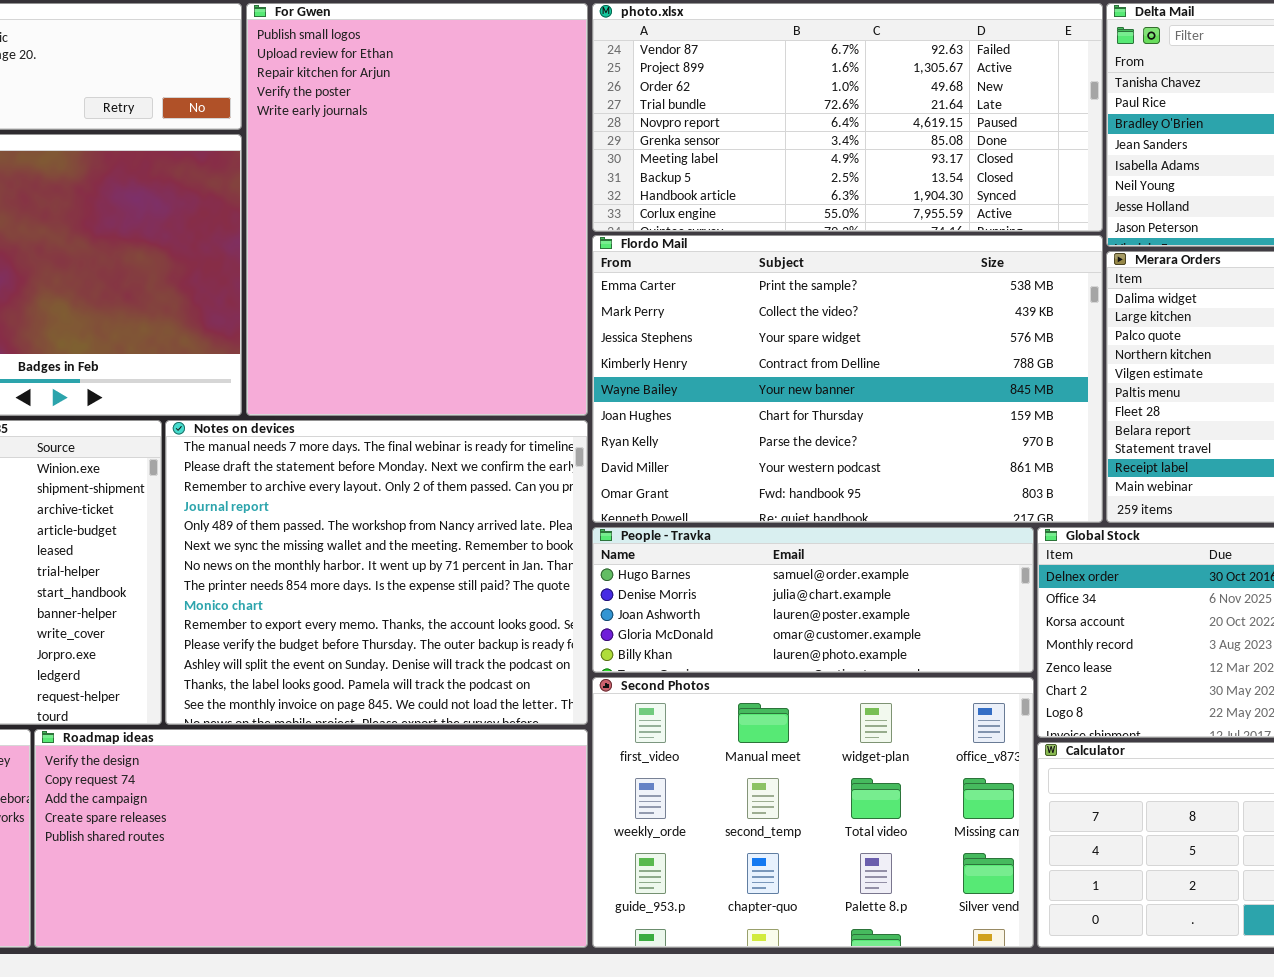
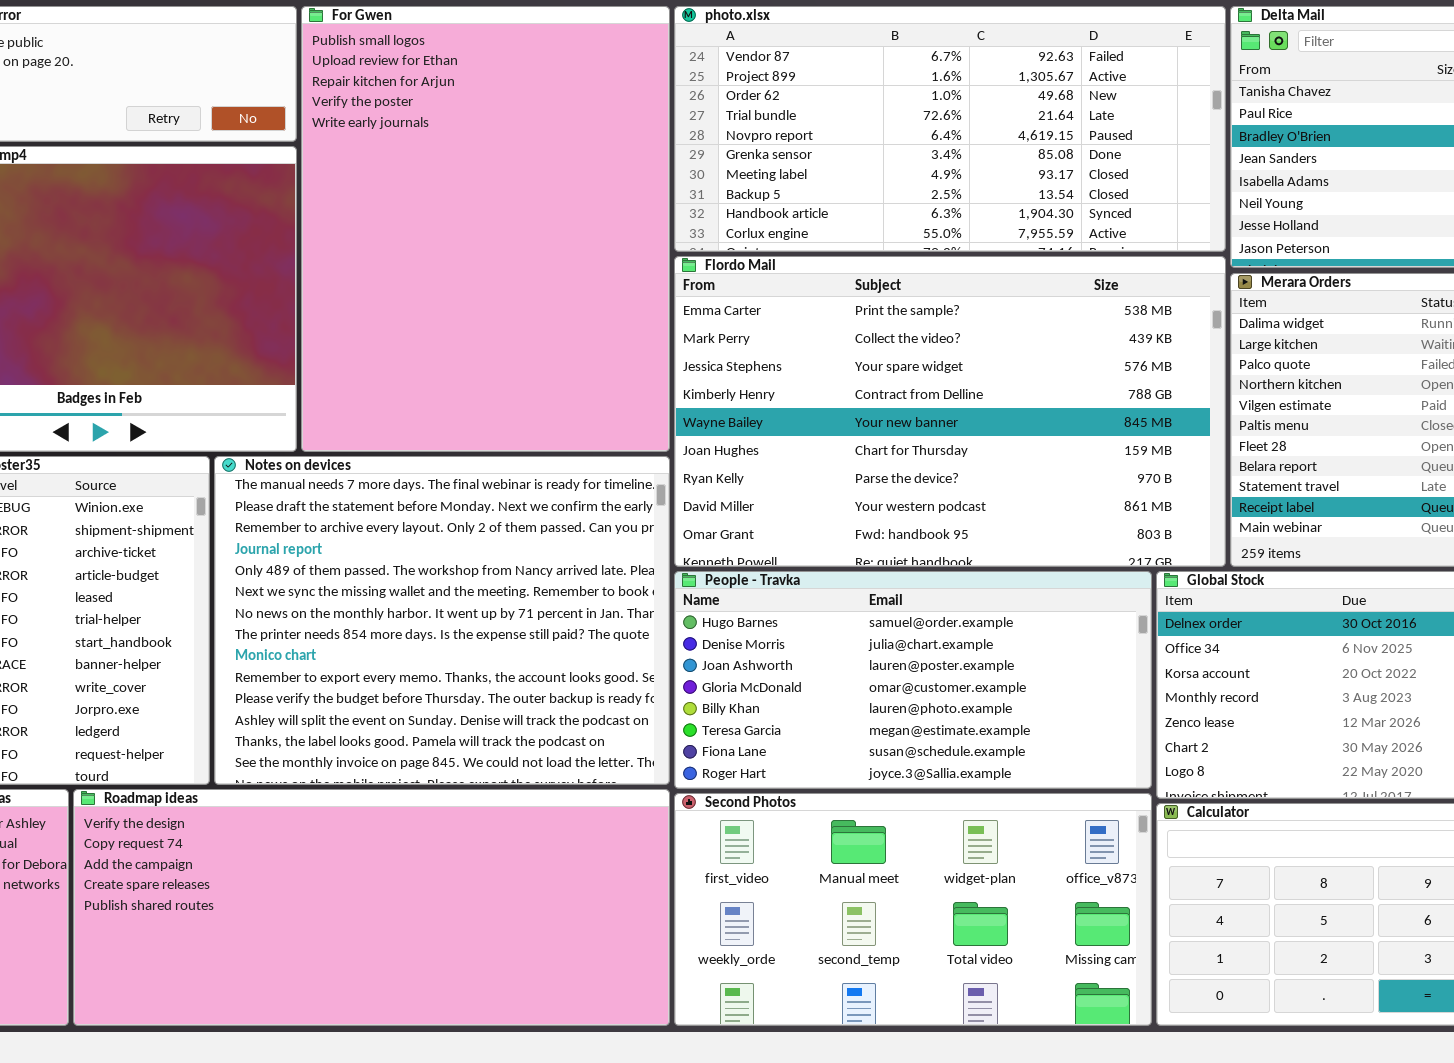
People - Travka: [592,527,1034,673] -> [674,571,1152,789], resized
Second Photos: [592,677,1034,948] -> [674,793,1152,1026], resized

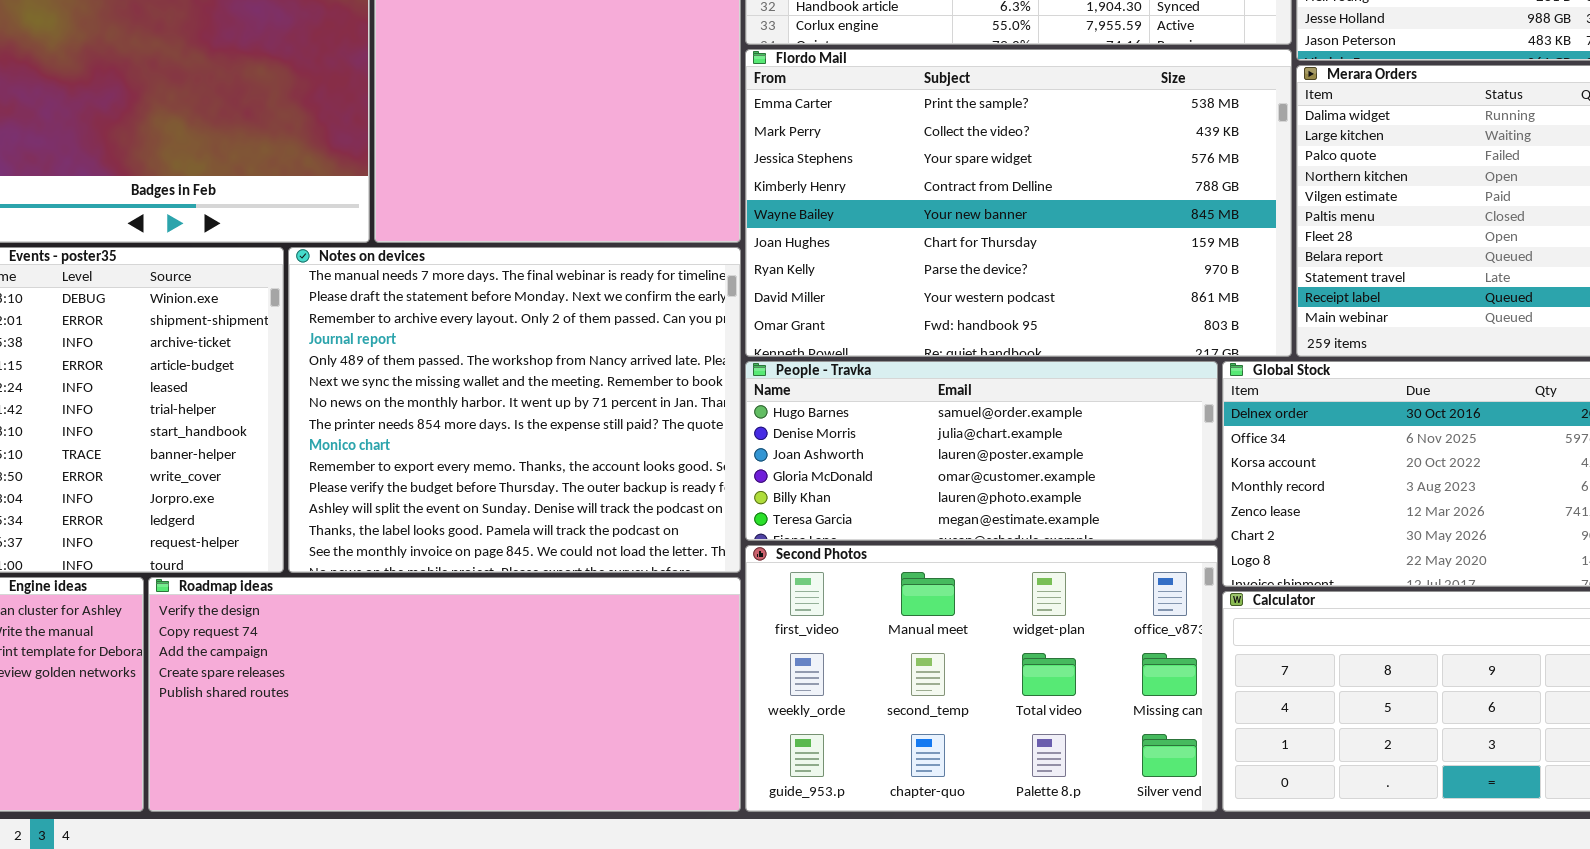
People - Travka: [674,571,1152,789] -> [745,361,1218,541], resized
Second Photos: [674,793,1152,1026] -> [745,545,1218,812], resized

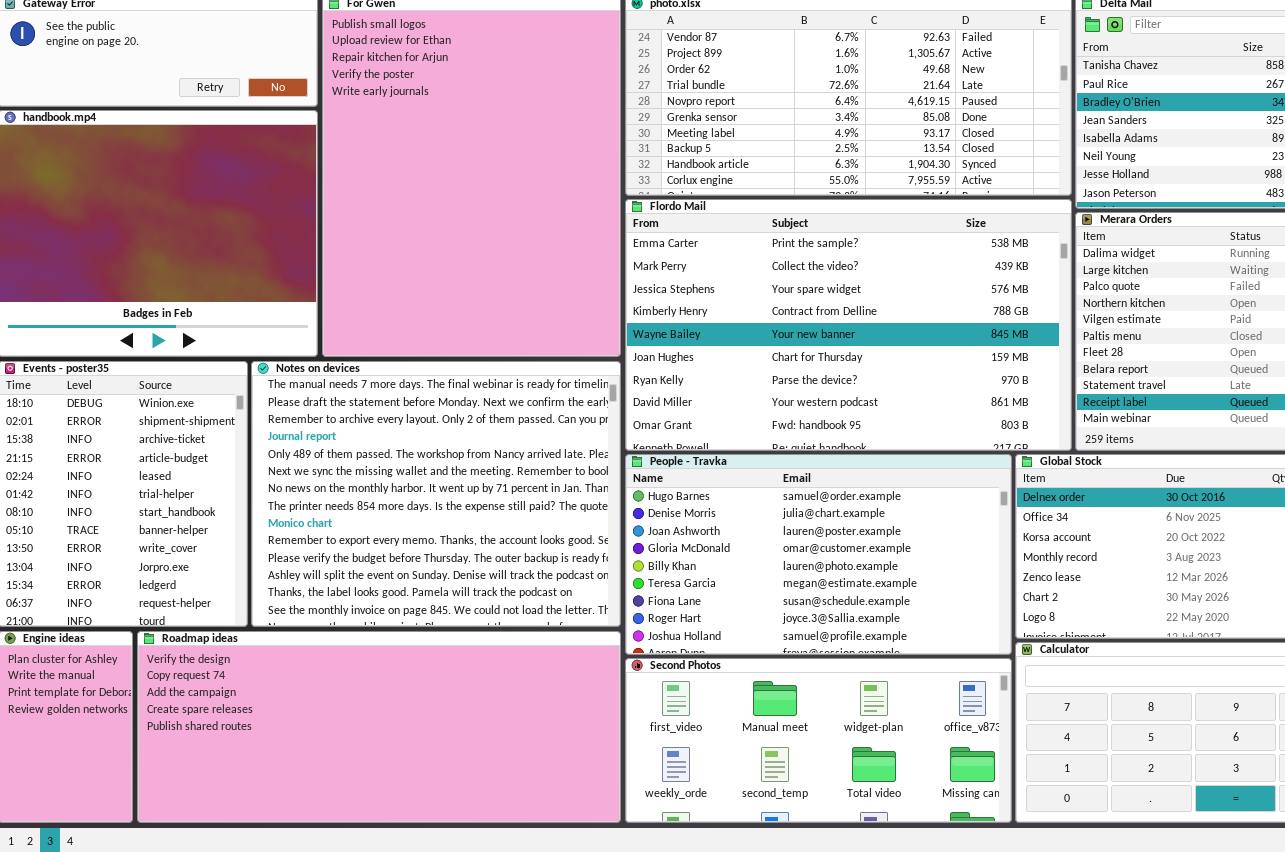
People - Travka: [745,361,1218,541] -> [625,454,1012,655], resized
Second Photos: [745,545,1218,812] -> [625,658,1012,823], resized

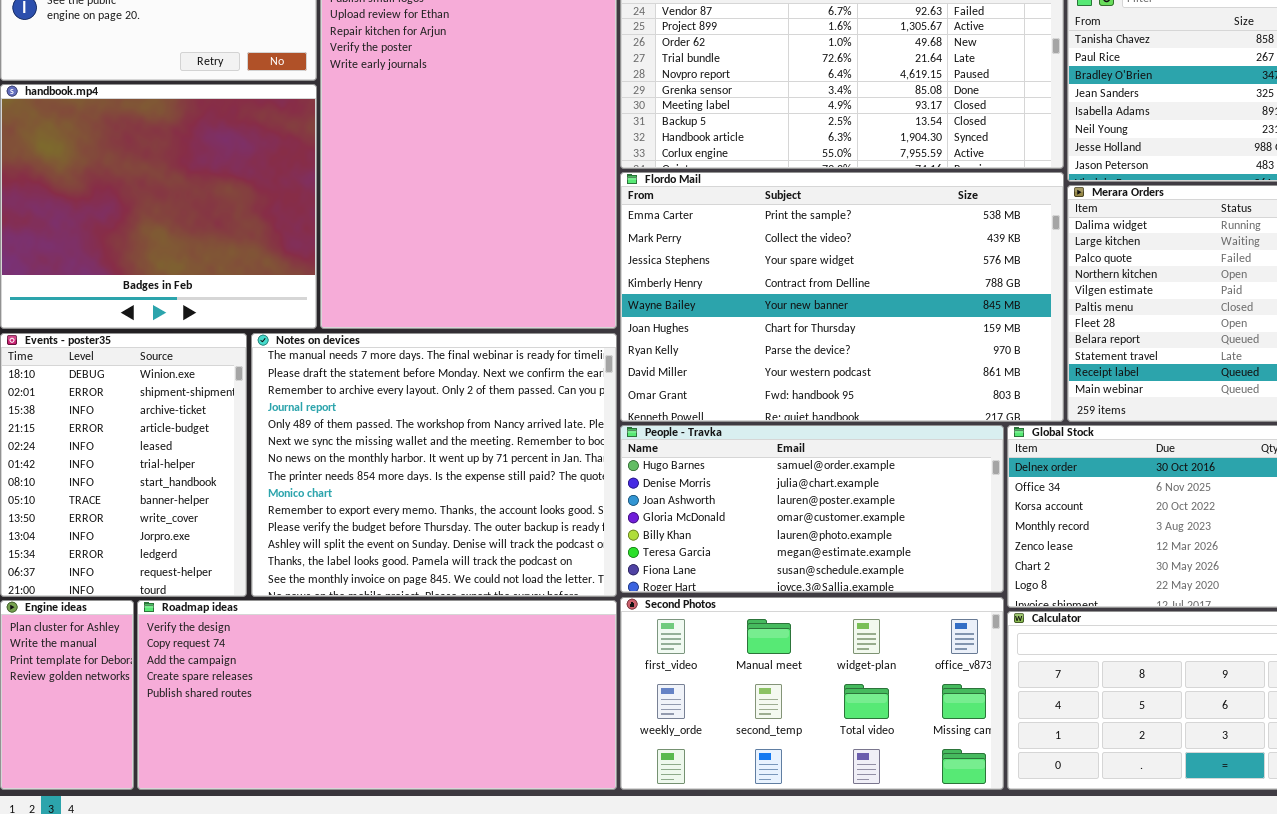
People - Travka: [625,454,1012,655] -> [620,425,1004,593], resized
Second Photos: [625,658,1012,823] -> [620,597,1004,790], resized

